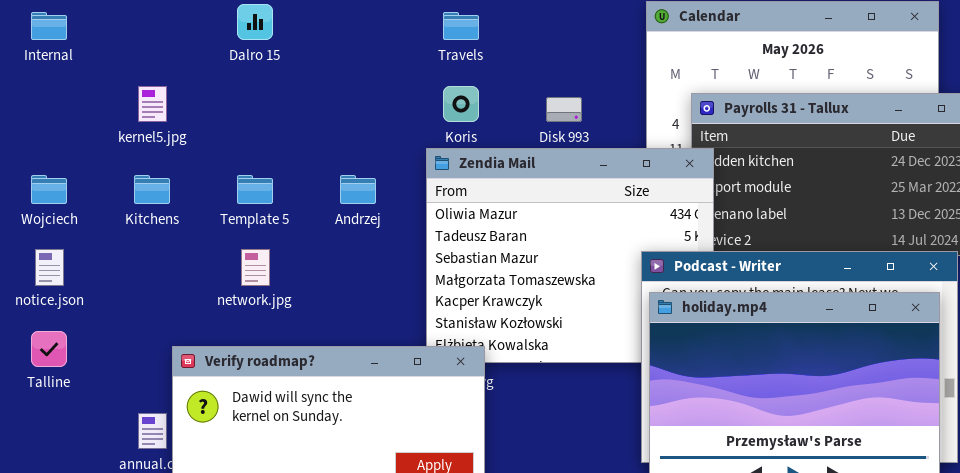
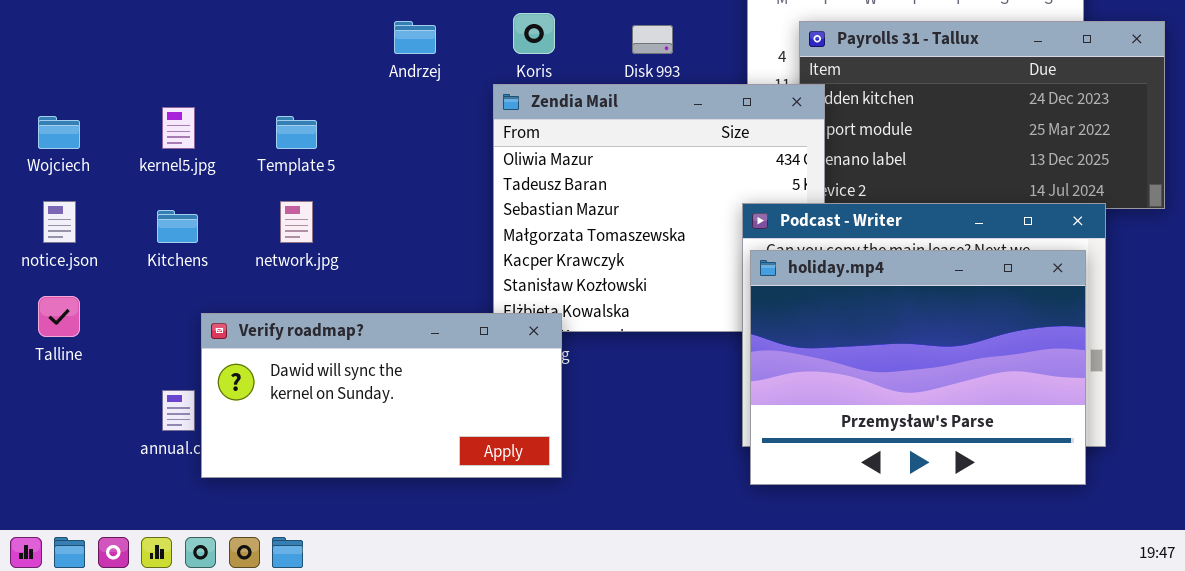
kernel5.jpg: [138,86,167,122] -> [162,107,195,149], moved
Kitchens: [134,175,170,204] -> [157,210,198,243], moved
Andrzej: [340,175,376,204] -> [394,21,436,54], moved

